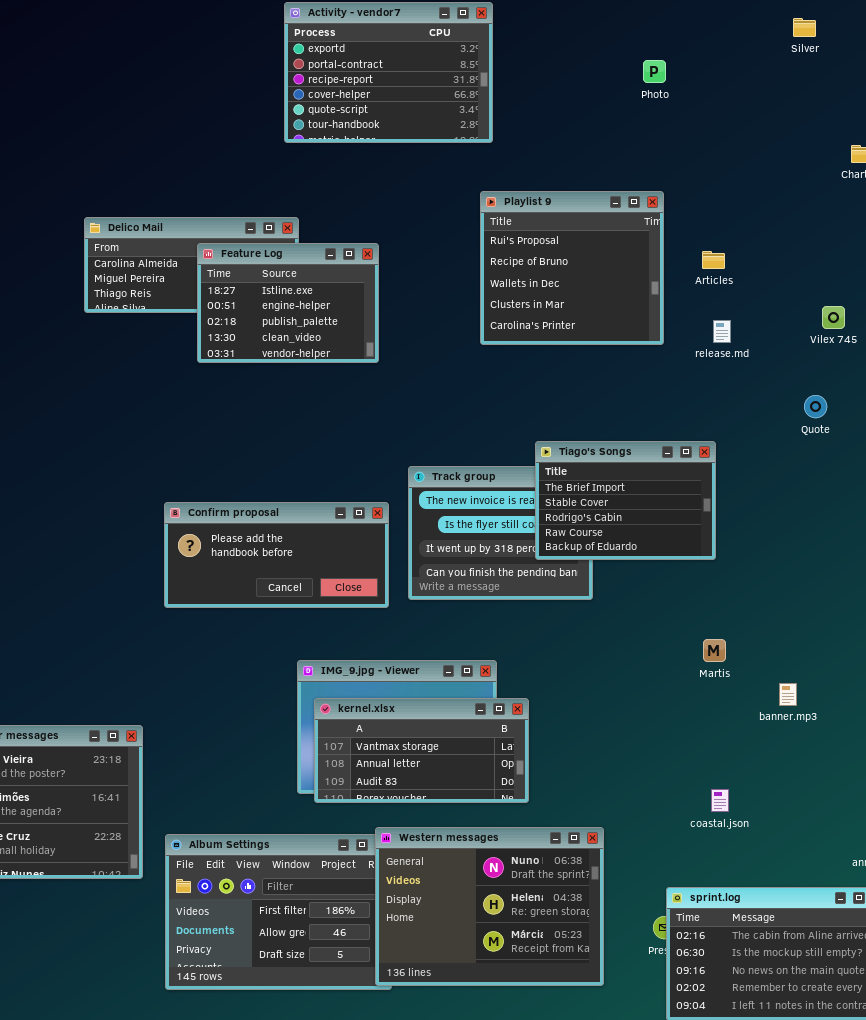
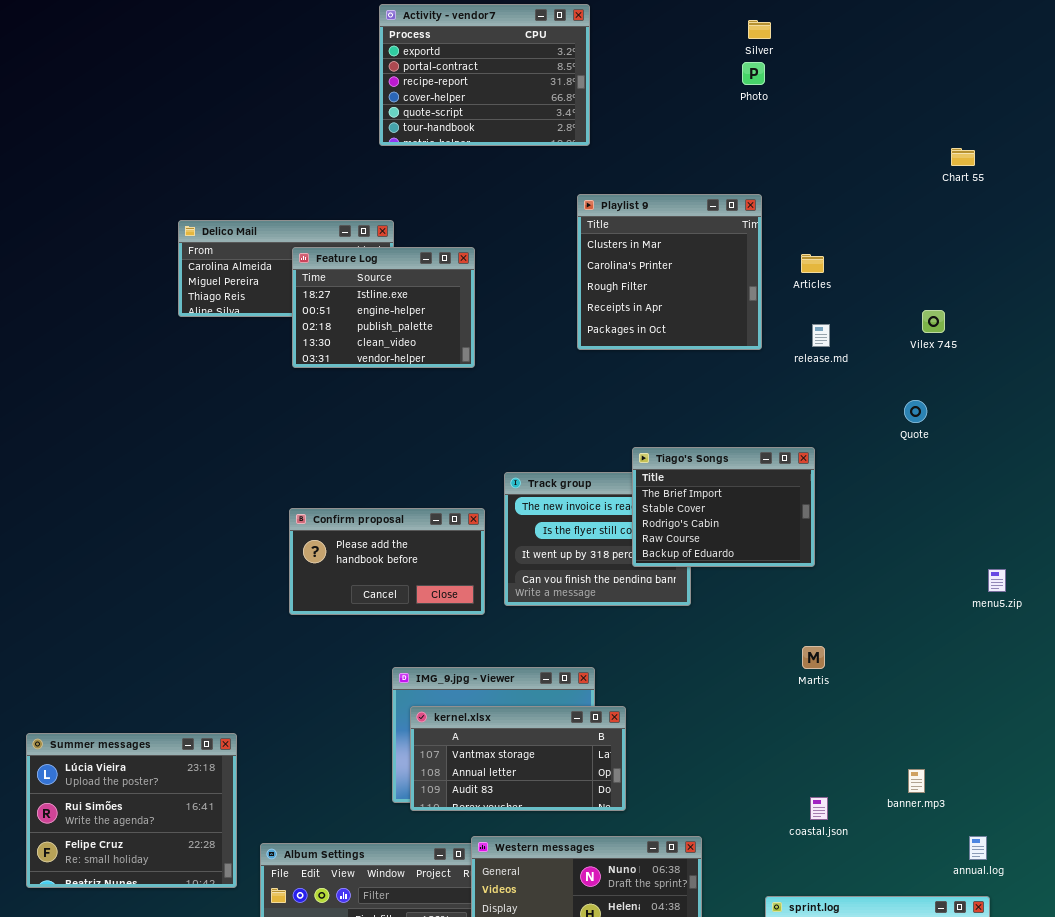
Silver: [793,18,816,37] -> [748,20,771,39], moved
Playlist 9: [480,191,664,345] -> [577,194,762,350], scrolled down 3 rows
Confirm proposal: [164,502,389,608] -> [289,508,485,615], resized
banner.mp3: [779,683,797,706] -> [908,769,925,793], moved

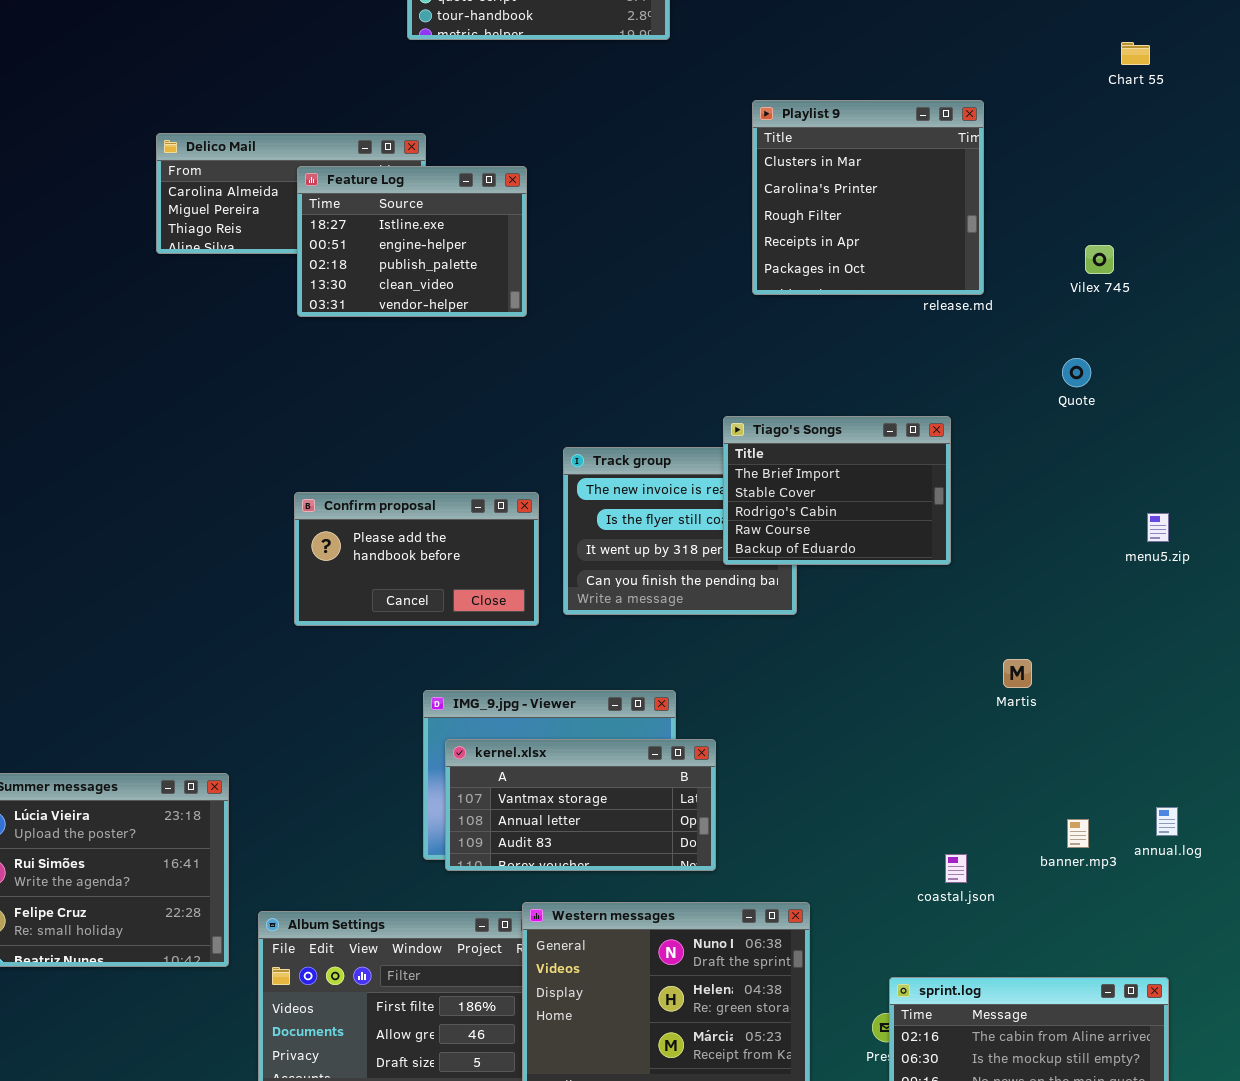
Playlist 9: [577,194,762,350] -> [752,100,984,295], moved
menu5.zip: [988,569,1006,592] -> [1147,513,1169,542], moved
Martis: [802,646,825,669] -> [1003,659,1032,688], moved
annual.log: [969,836,987,860] -> [1156,807,1178,836], moved

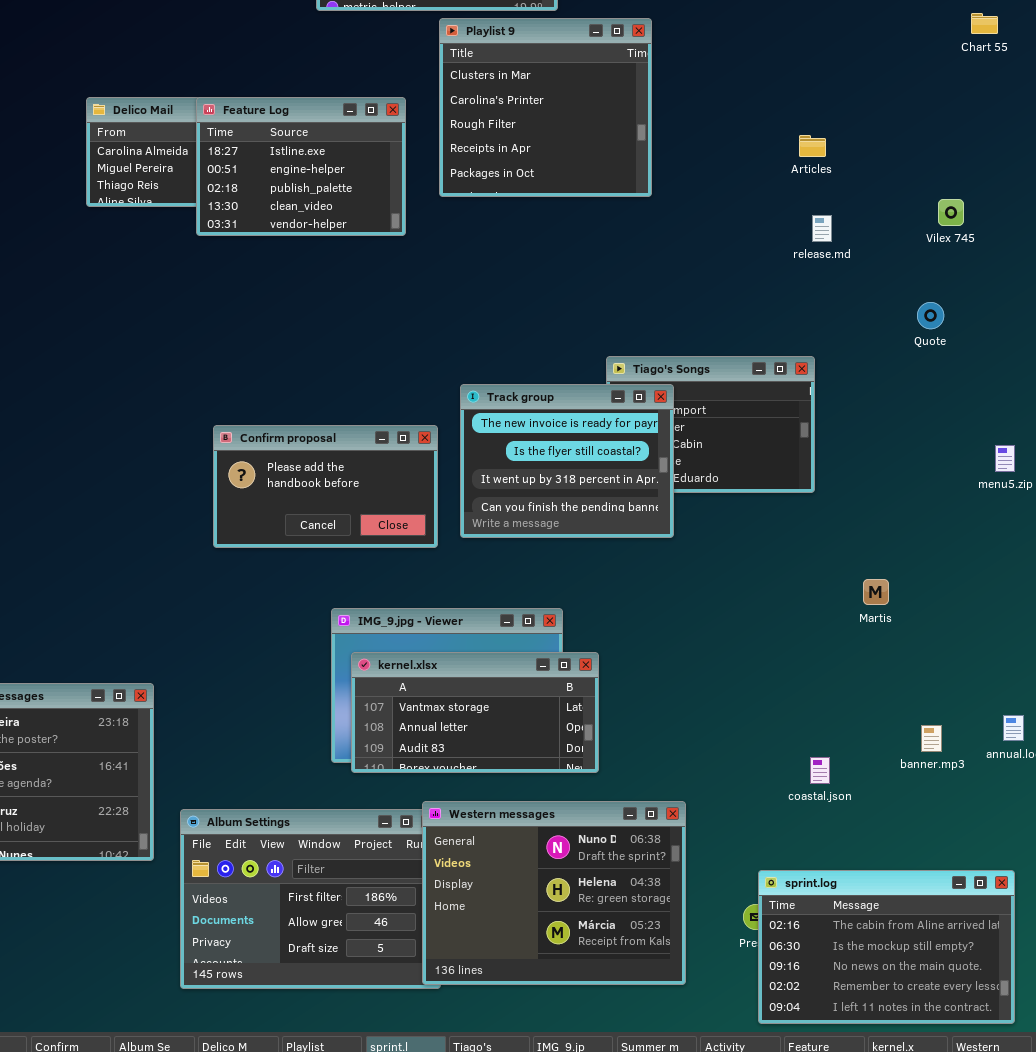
Playlist 9: [752,100,984,295] -> [439,18,652,197], moved
Feature Log: [297,166,527,317] -> [196,97,406,236], moved
Track group: [563,447,797,615] -> [460,384,674,538], raised

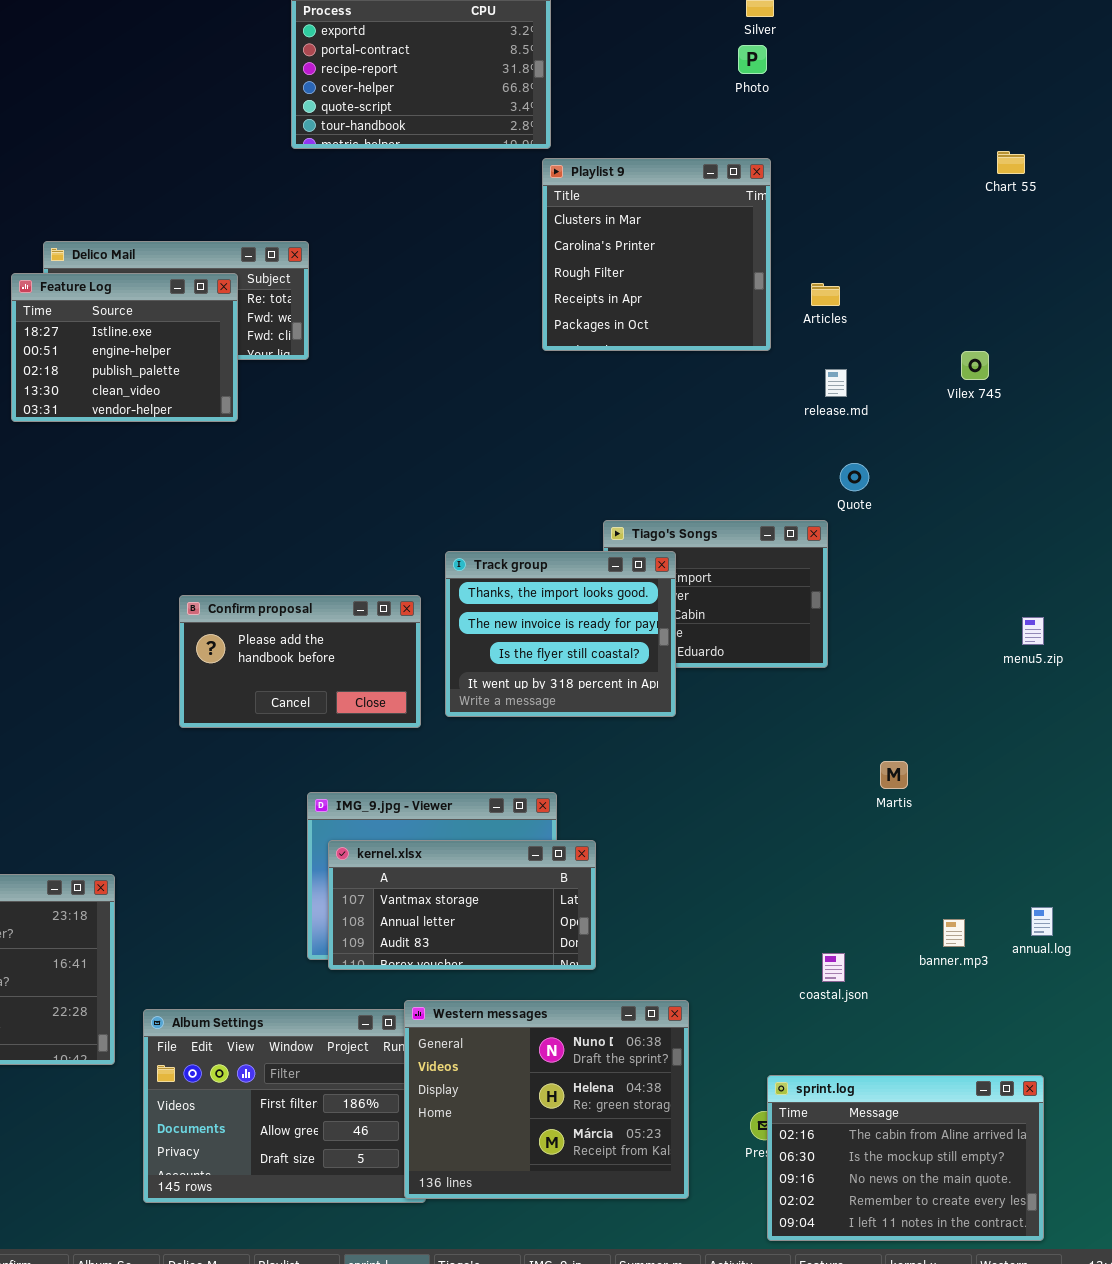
Playlist 9: [439,18,652,197] -> [542,158,771,351], moved
Feature Log: [196,97,406,236] -> [11,273,238,422], moved
Quote: [917,302,944,329] -> [840,463,869,491], moved
Track group: [460,384,674,538] -> [445,551,676,717], scrolled up 1 row

